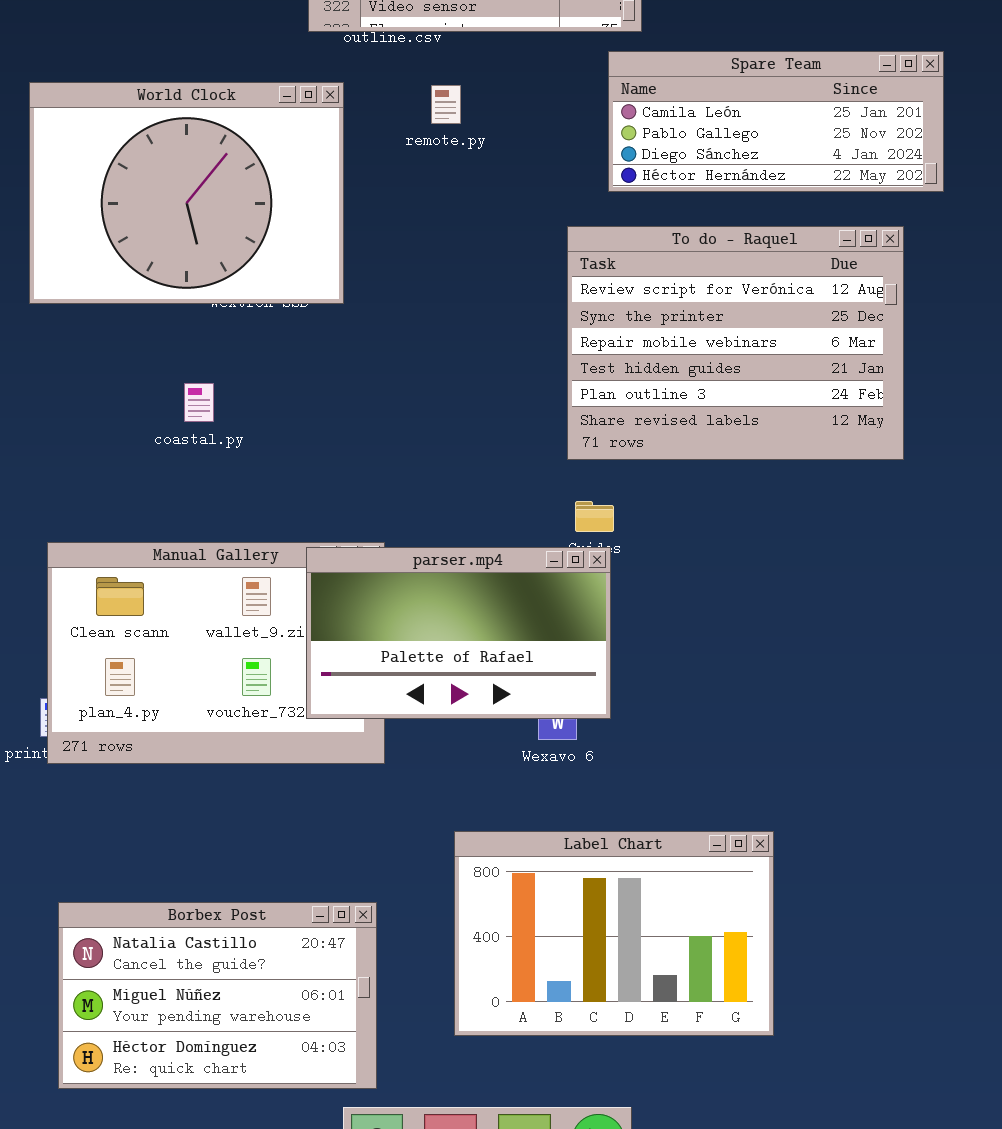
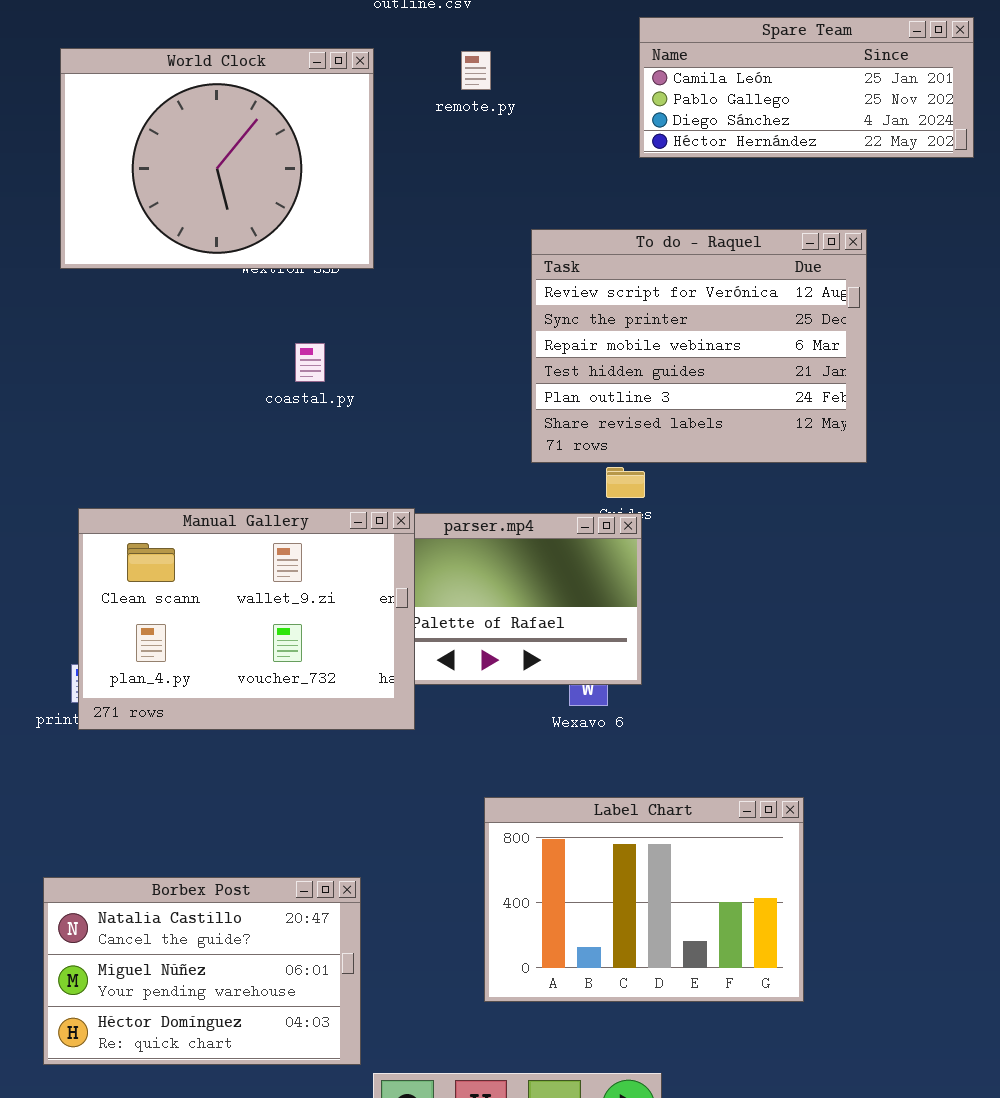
To do - Raquel: [567,226,904,460] -> [531,229,867,463], moved
coastal.py: [184,383,214,422] -> [295,343,325,382], moved
Manual Gallery: [47,542,385,764] -> [78,508,415,730], raised
Borbex Post: [58,902,377,1089] -> [43,877,361,1065], moved

